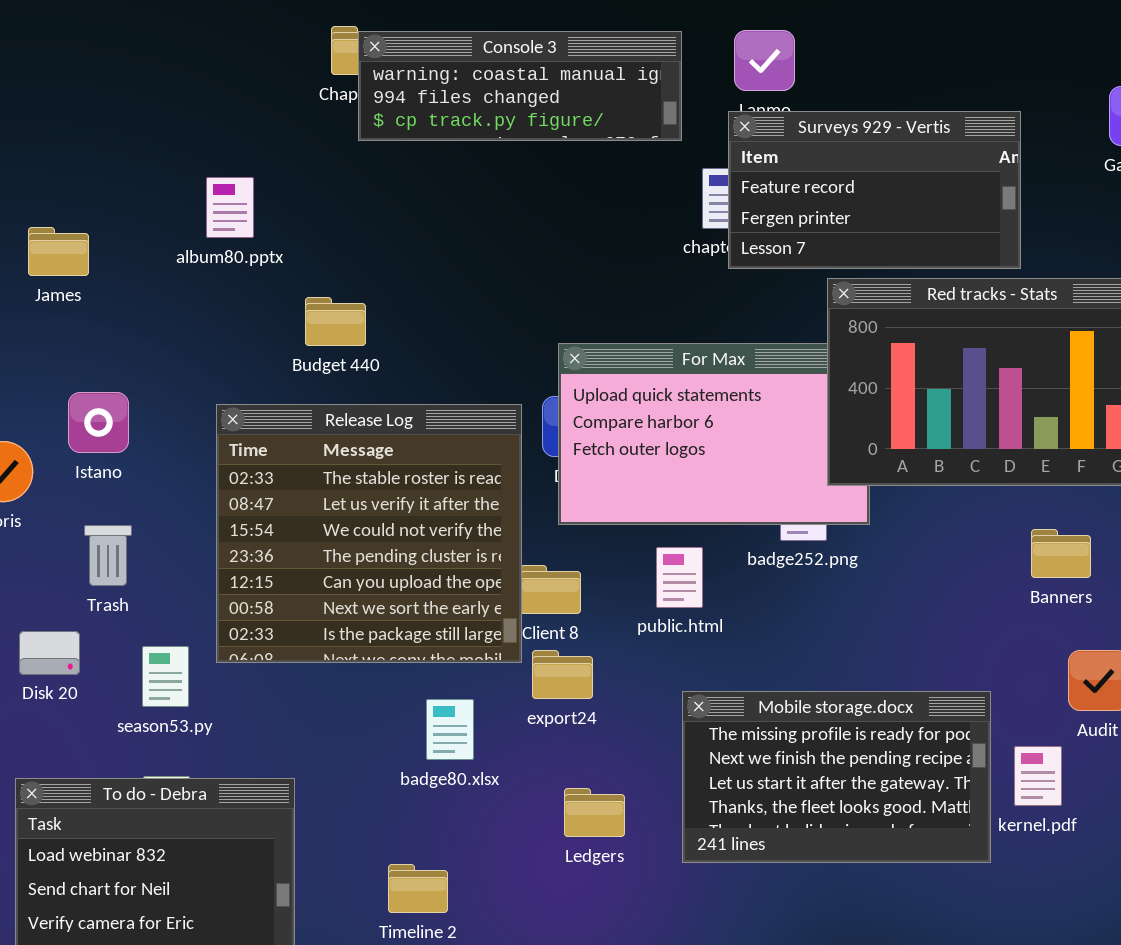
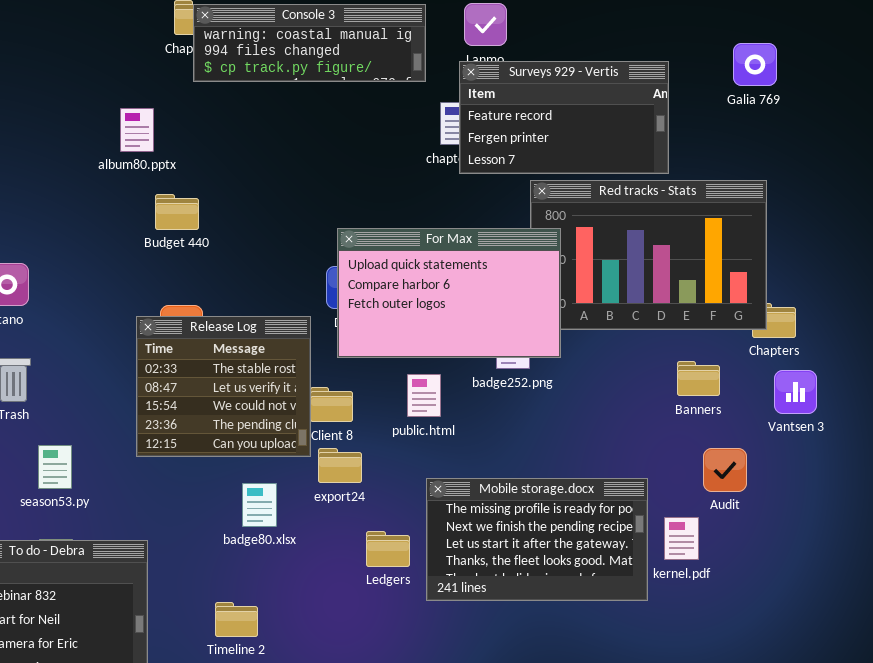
album80.pptx: [206,177,254,238] -> [120,108,154,152], moved
For Max: [558,343,870,525] -> [337,228,561,358], raised
Release Log: [216,404,522,663] -> [136,316,311,457], resized
Ledgers: [564,788,625,837] -> [366,531,410,567], moved

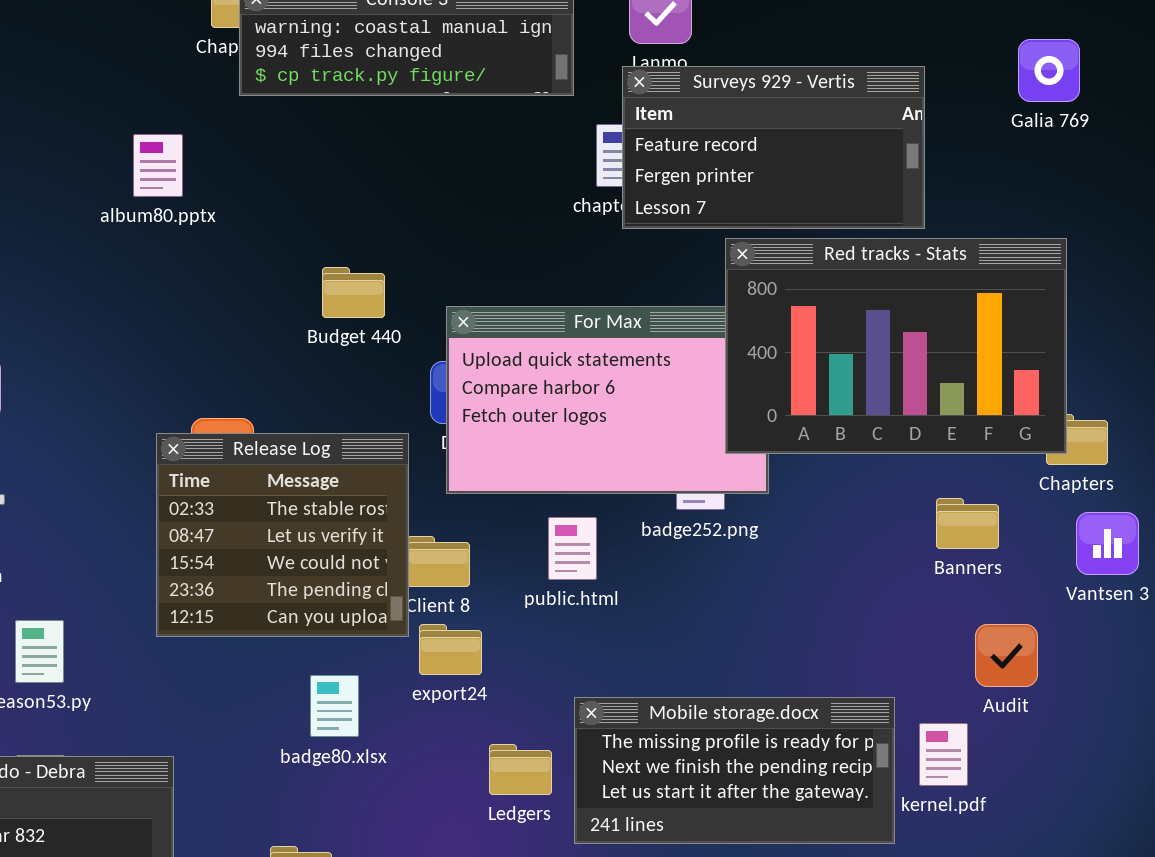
Red tracks - Stats: [530,180,767,330] -> [725,238,1067,454], raised
Budget 440: [155,194,199,230] -> [322,267,385,318], moved
Mobile storage.docx: [426,478,648,601] -> [574,697,895,844], resized

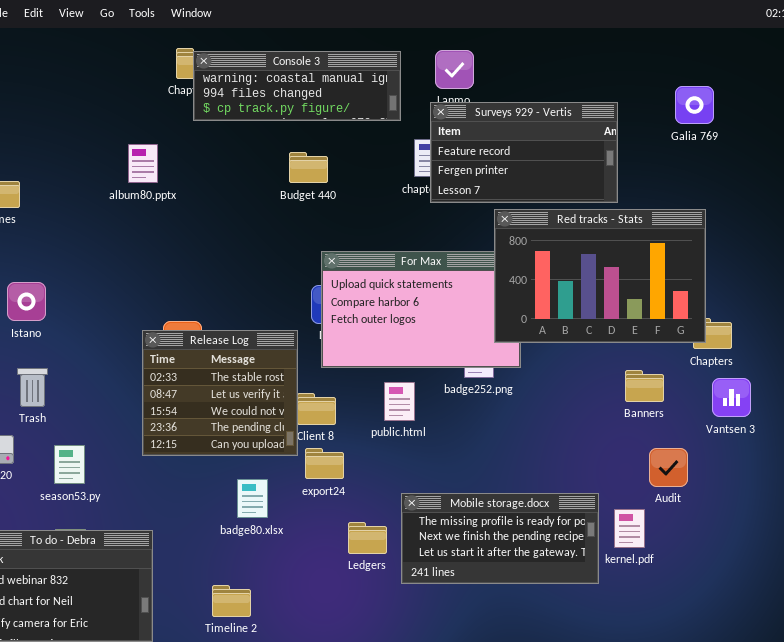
Budget 440: [322,267,385,318] -> [289,152,328,183], moved

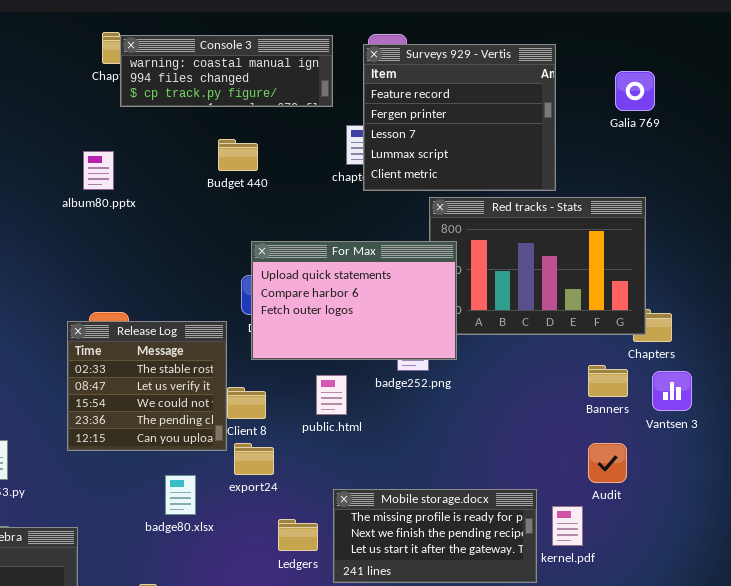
Surveys 929 - Vertis: [430,102,618,203] -> [363,44,556,191], resized
album80.pptx: [128,144,158,183] -> [83,151,114,190], moved
For Max: [321,251,521,368] -> [251,241,457,360], raised
Banners: [625,370,664,402] -> [588,365,628,397], moved

